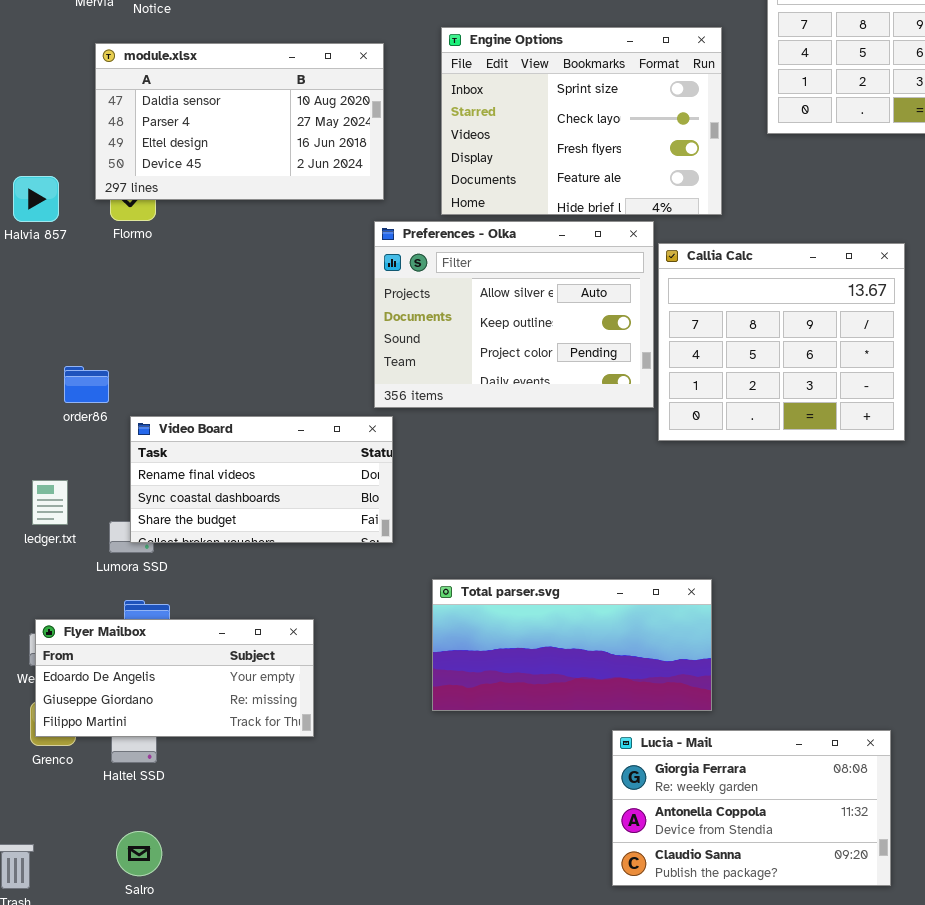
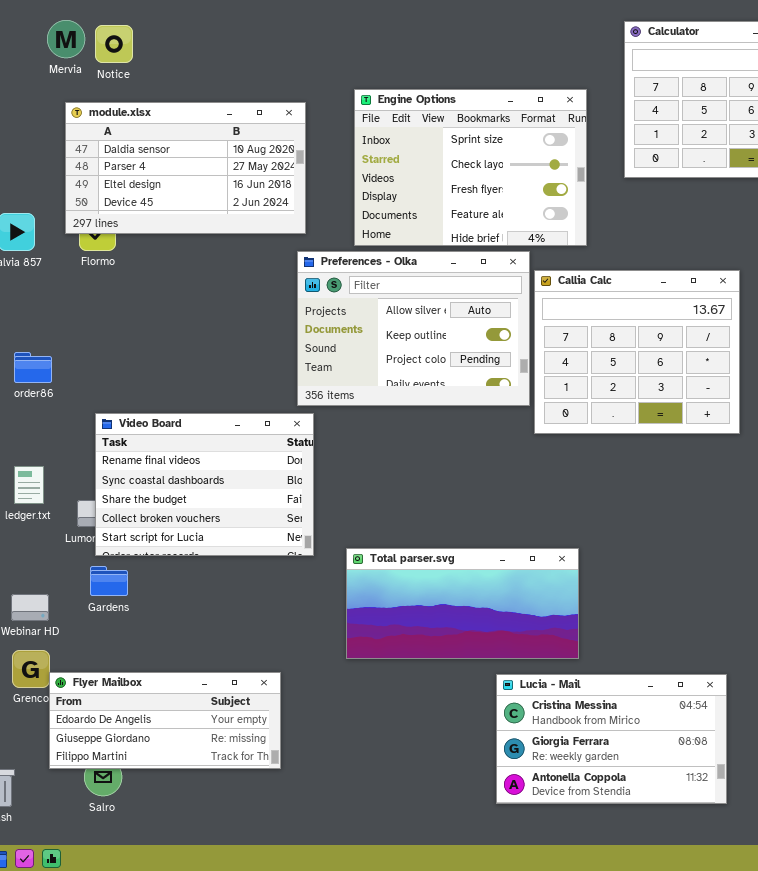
order86: [64,366,109,403] -> [14,352,52,383], moved
Video Board: [130,416,393,543] -> [95,413,314,556], resized
Flyer Mailbox: [35,619,314,737] -> [49,672,281,769], moved
Lucia - Mail: [612,730,891,886] -> [496,674,727,804], scrolled up 1 row

